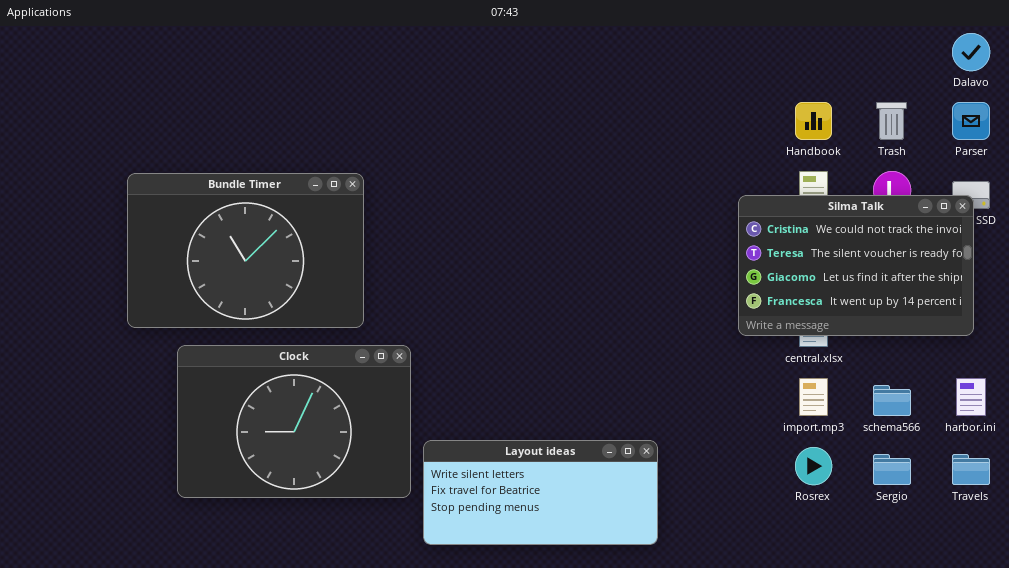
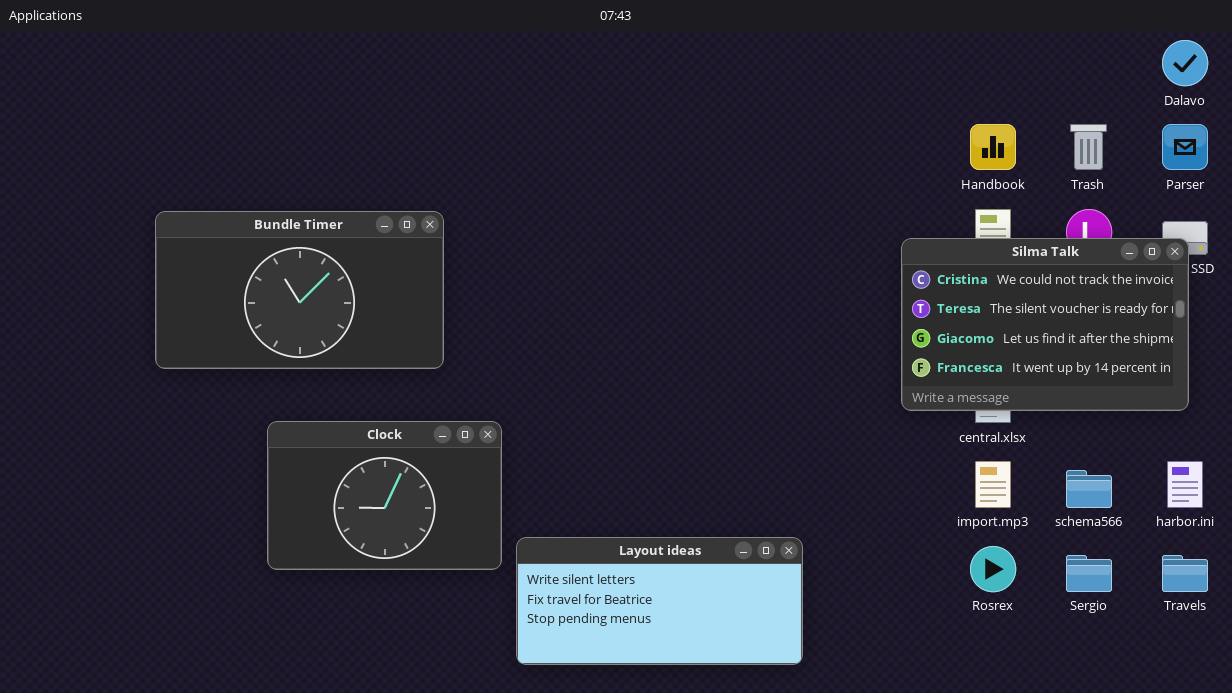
Bundle Timer: [127,173,364,328] -> [155,211,444,369], resized
Clock: [177,345,411,498] -> [267,421,502,570], resized

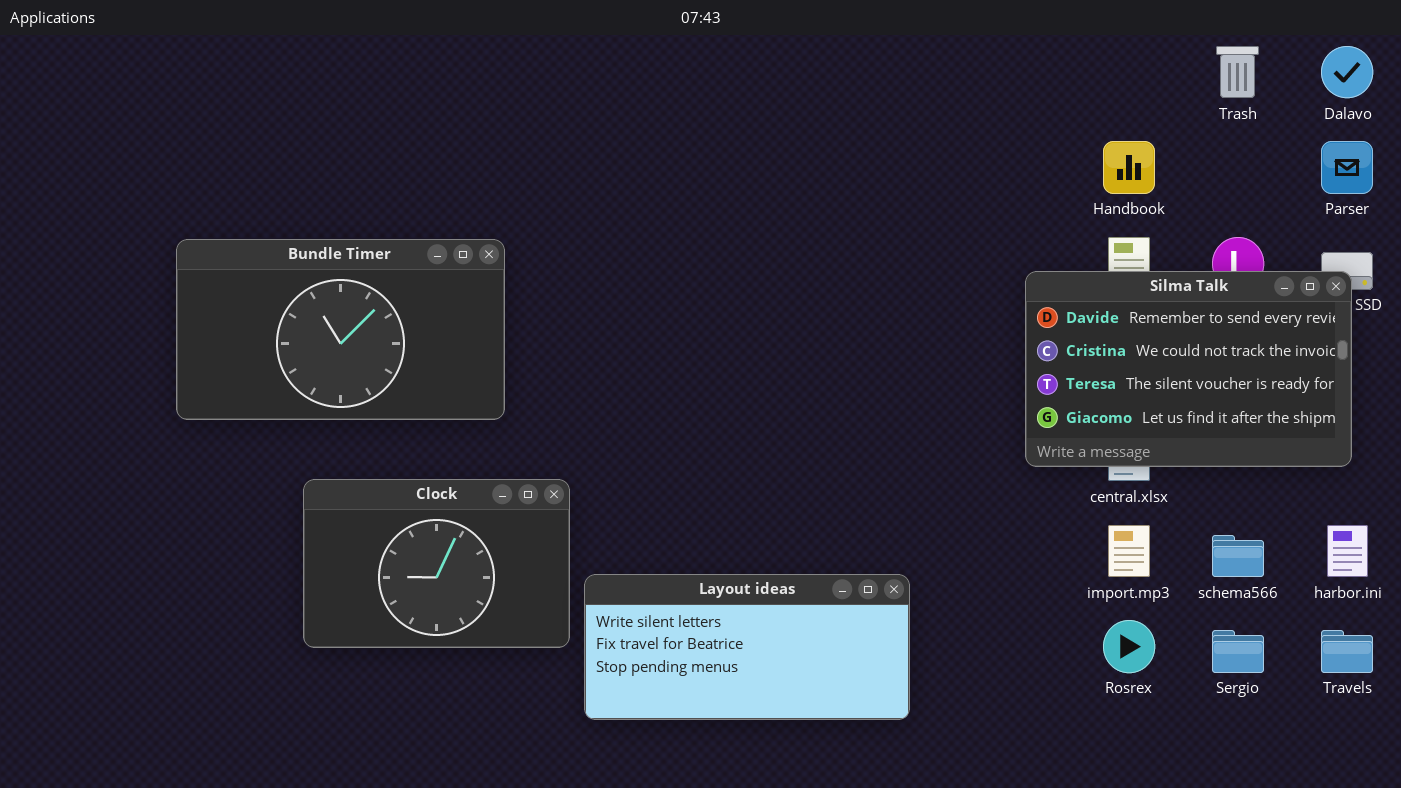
Trash: [1070,124,1107,170] -> [1216,46,1259,98], moved
Silma Talk: [901,238,1189,411] -> [1025,271,1352,467], scrolled up 1 row
Layout ideas: [516,537,803,665] -> [584,574,910,720], moved

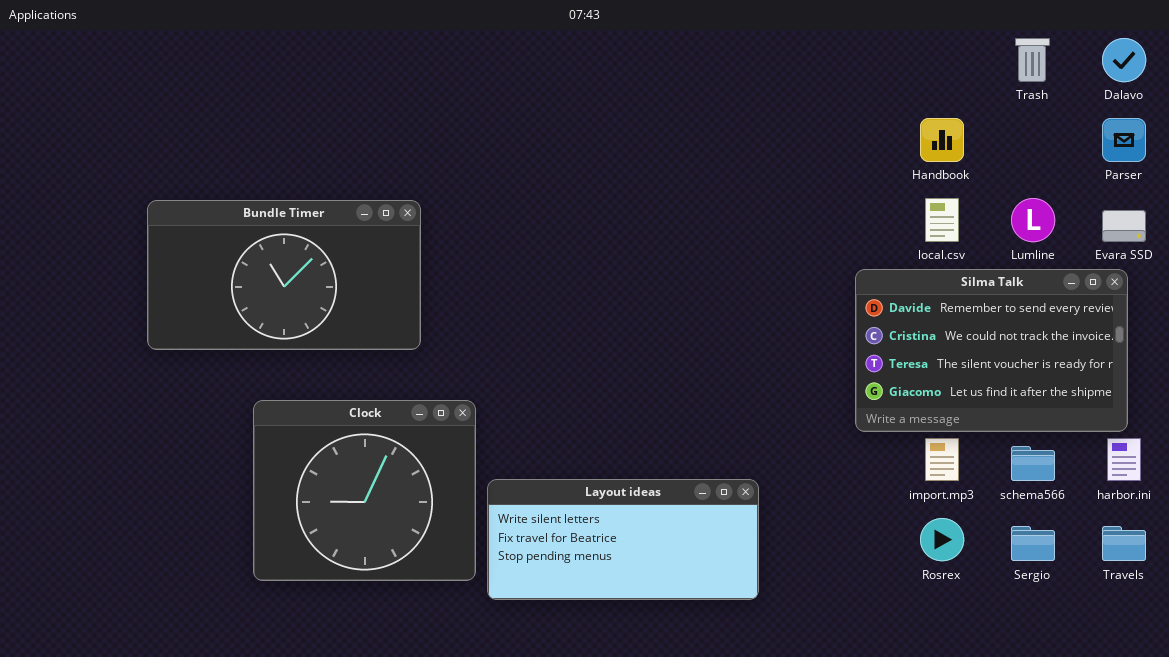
Silma Talk: [1025,271,1352,467] -> [855,269,1128,432], moved
Clock: [303,479,570,648] -> [253,400,476,581], resized

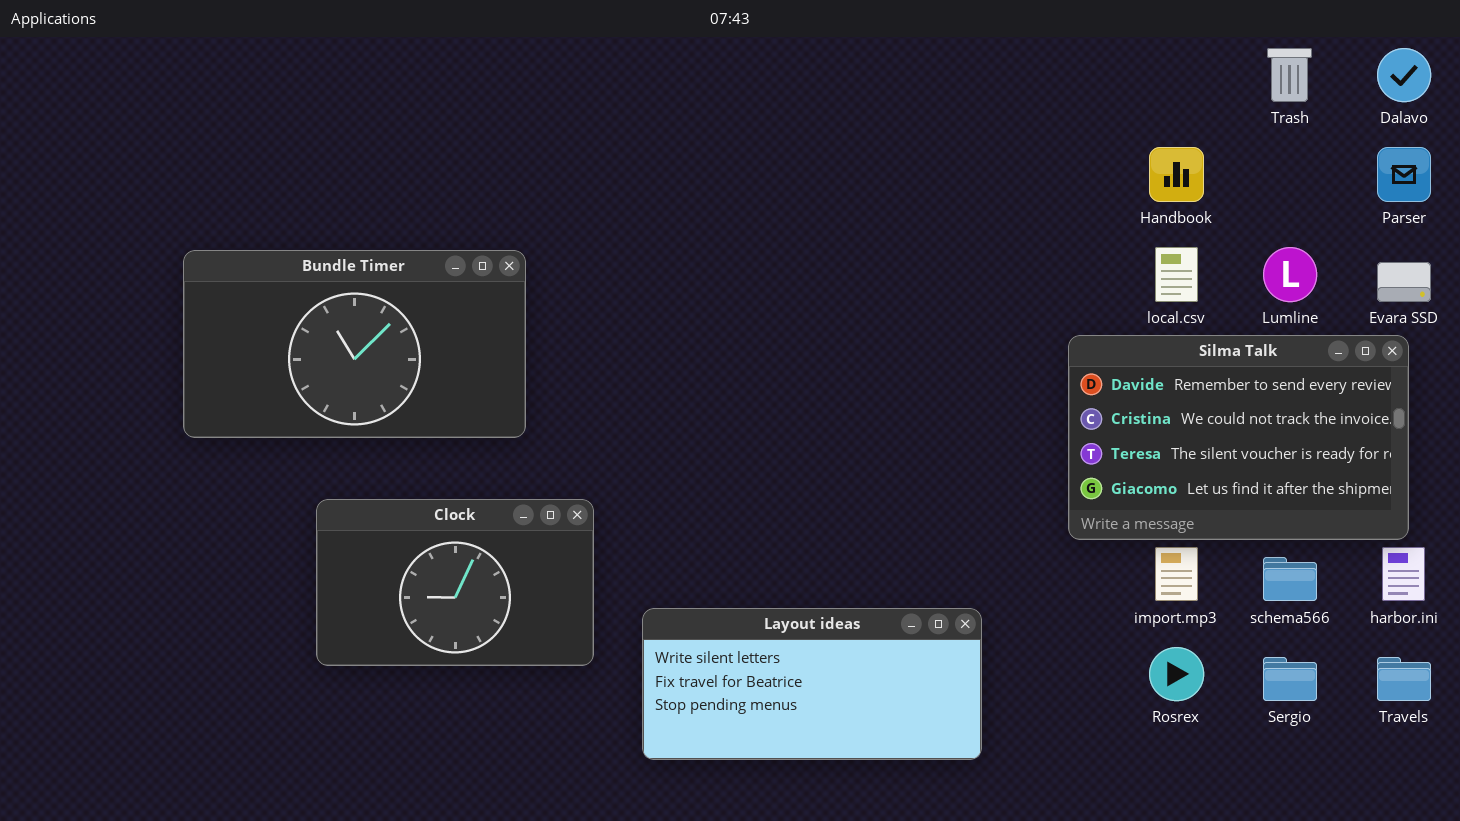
Clock: [253,400,476,581] -> [316,499,594,666], resized
Layout ideas: [487,479,759,600] -> [642,608,982,760], moved

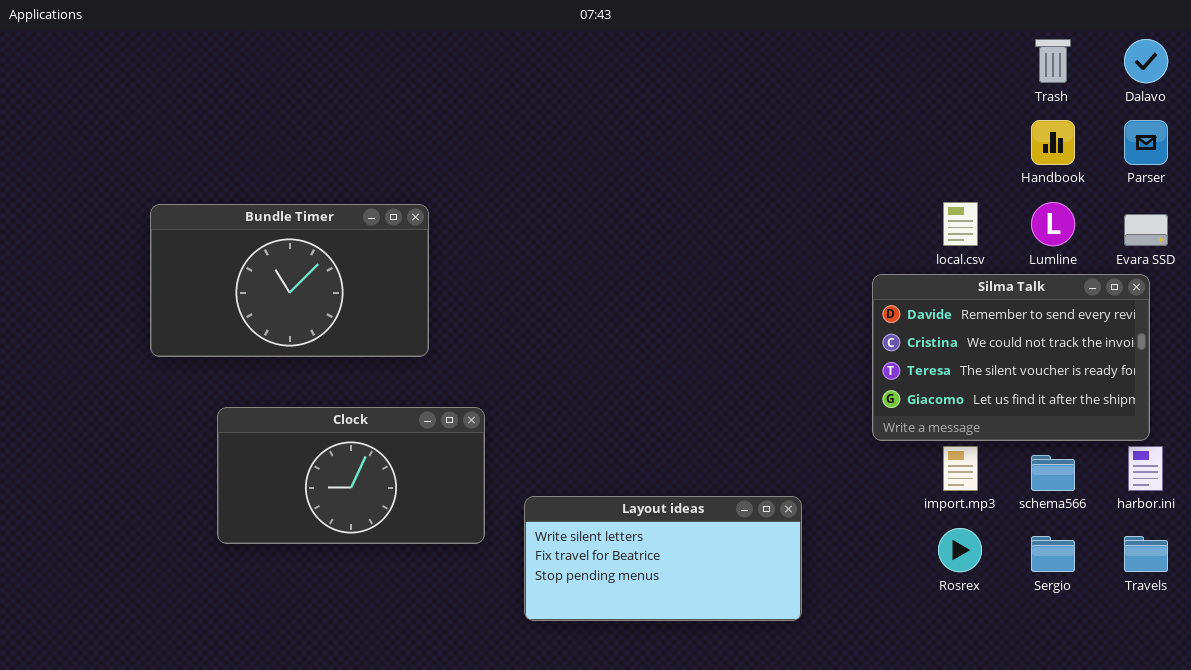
Handbook: [1149,147,1204,202] -> [1031,120,1075,165], moved
Clock: [316,499,594,666] -> [217,407,485,544], resized

